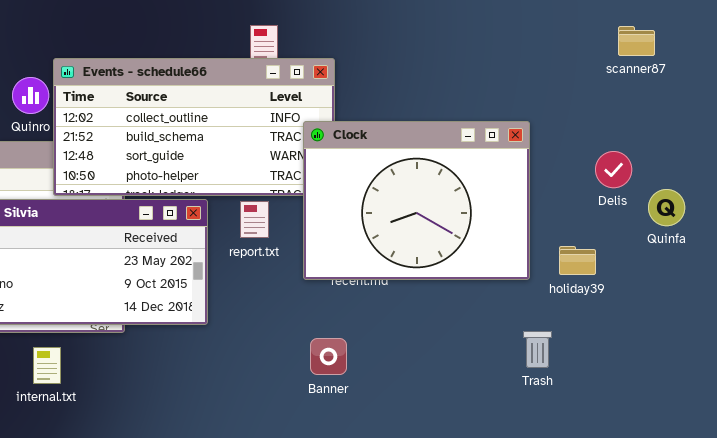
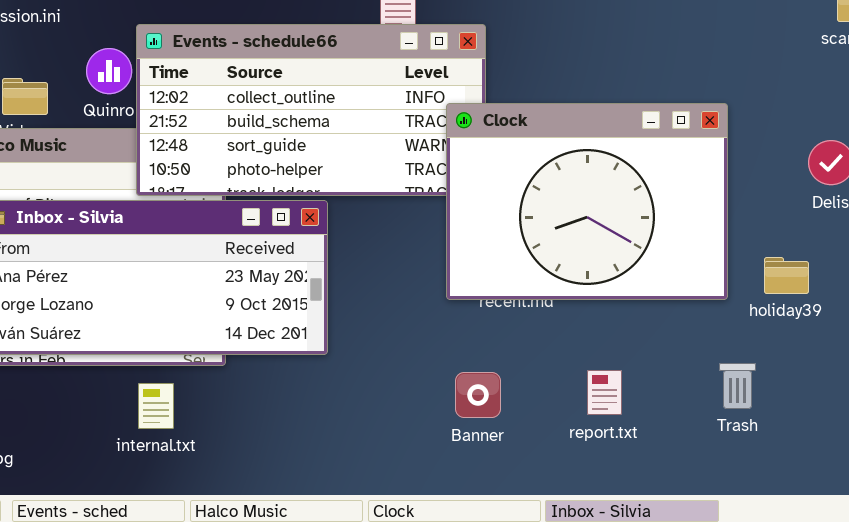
report.txt: [240,201,269,238] -> [587,370,622,415], moved
internal.txt: [33,347,61,384] -> [138,383,174,429], moved

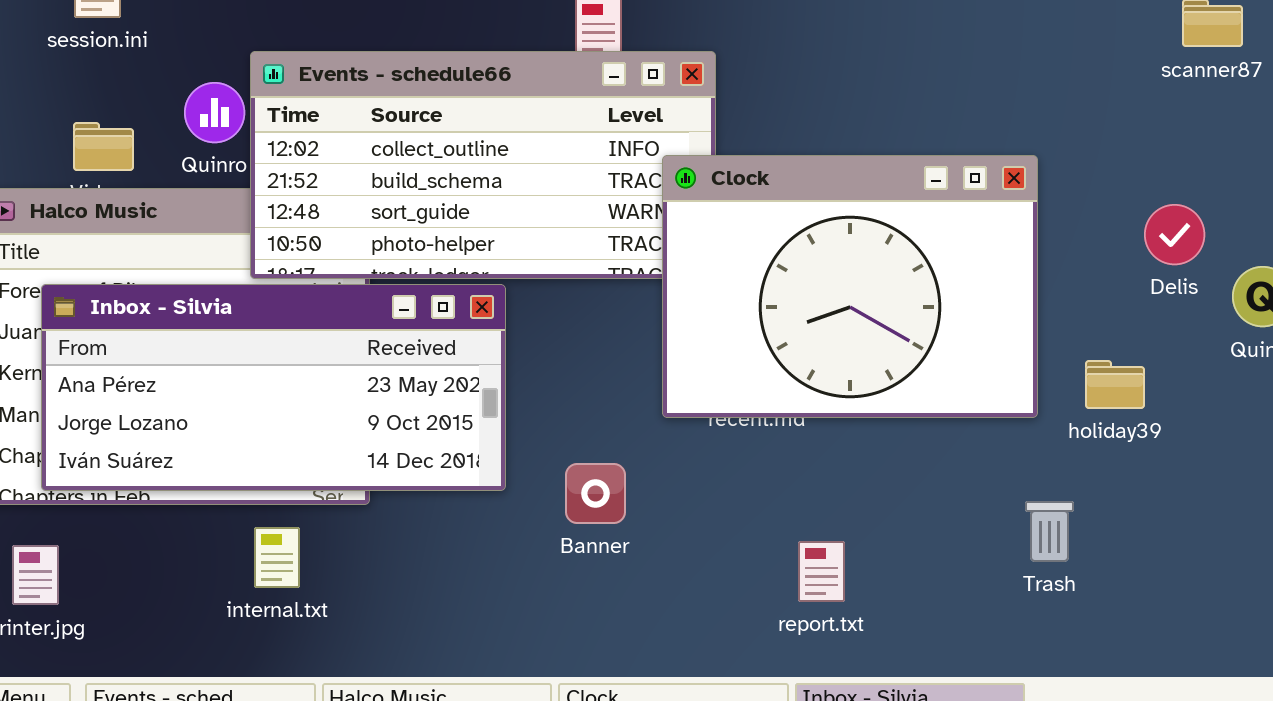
report.txt: [587,370,622,415] -> [798,541,845,602], moved
Banner: [455,372,501,418] -> [565,463,626,524], moved

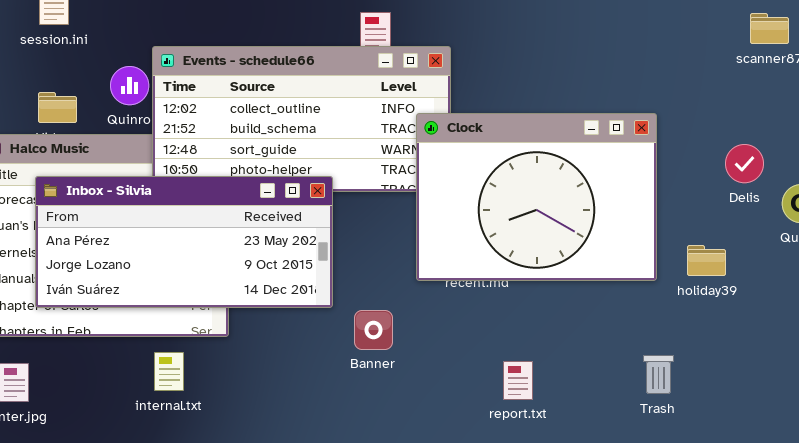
Inbox - Silvia: [41,284,506,491] -> [35,176,333,308], moved
Trash: [1025,501,1074,562] -> [643,355,674,394], moved

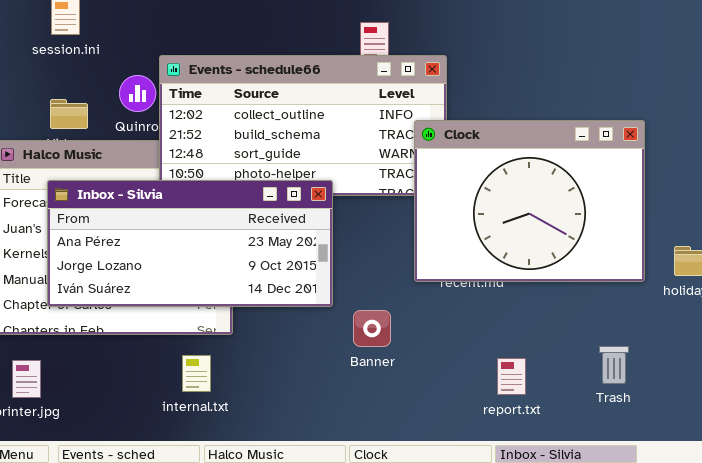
internal.txt: [154,352,184,391] -> [182,355,211,392], moved
Trash: [643,355,674,394] -> [599,346,629,384], moved

